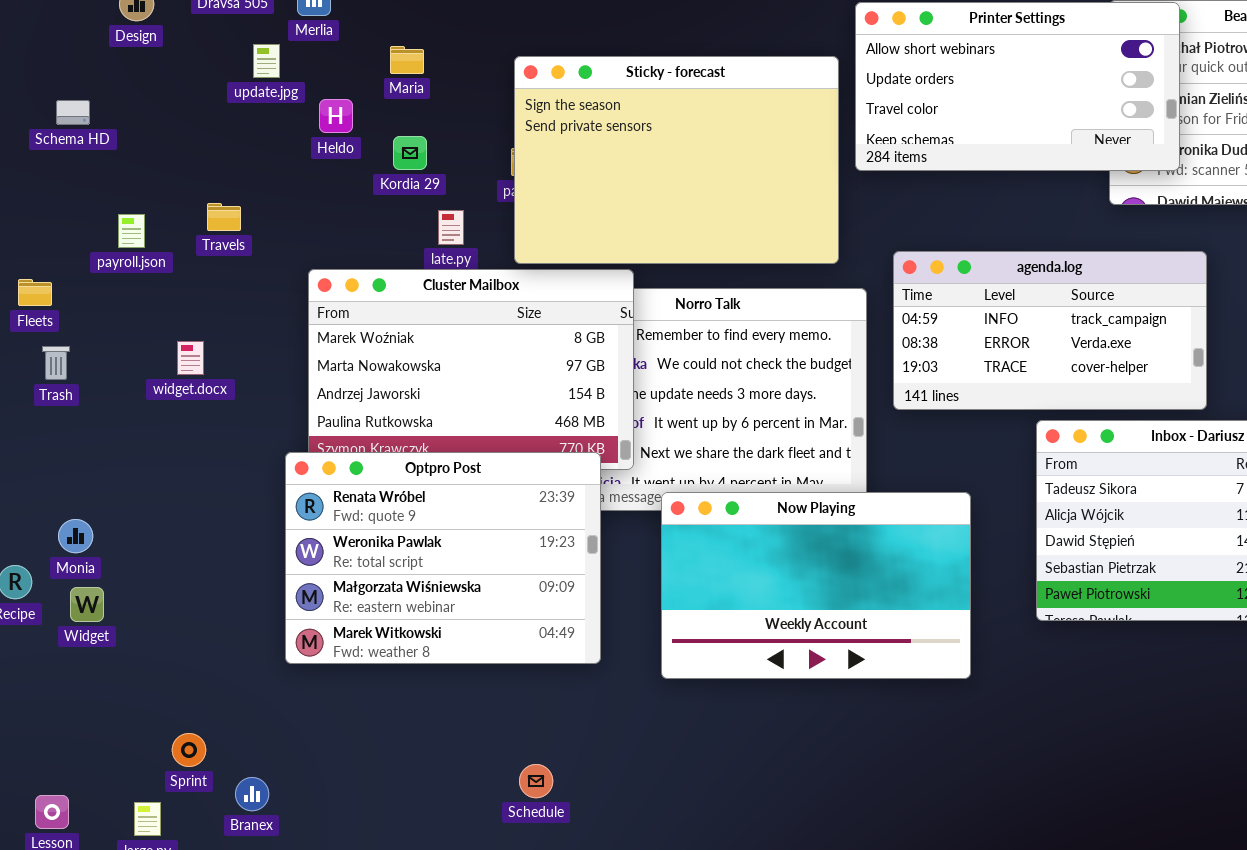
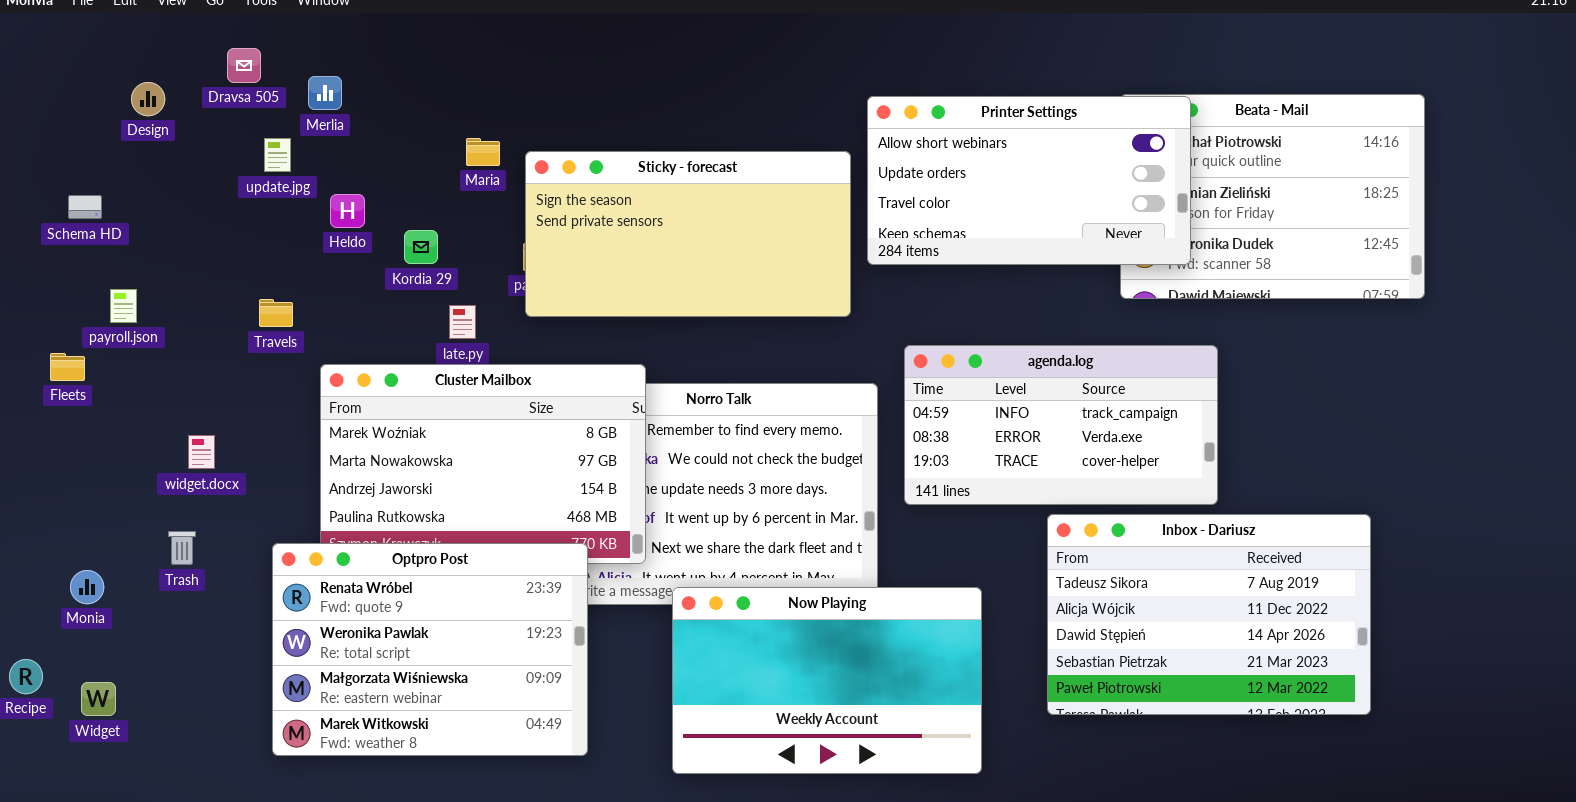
Maria: [390,46,424,74] -> [466,138,500,166], moved
Sticky - forecast: [514,56,839,264] -> [525,151,851,317], resized
Travels: [207,203,241,231] -> [259,299,293,327], moved
payroll.json: [118,214,145,248] -> [110,289,137,323], moved
Fleets: [18,279,52,306] -> [50,353,85,381], moved
Trash: [42,346,70,380] -> [168,531,196,565], moved
Optpro Post: [285,452,601,664] -> [272,543,588,756], moved
Monia: [58,519,93,553] -> [70,570,104,604], moved

